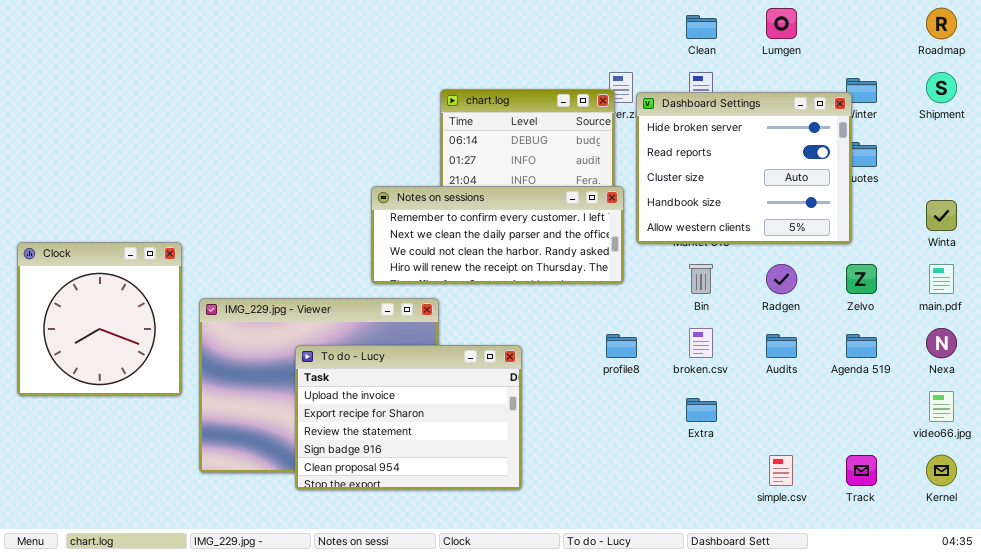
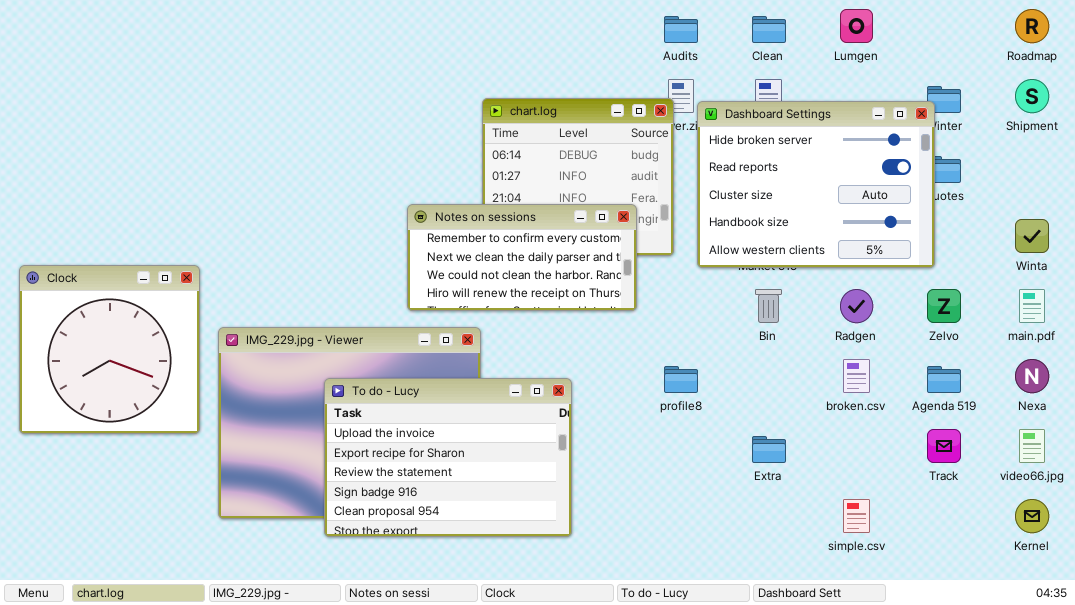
Notes on sessions: [371,186,624,284] -> [407,204,637,311], resized
broken.csv: [689,328,713,358] -> [843,359,870,393], moved
Audits: [766,334,797,358] -> [664,16,698,43], moved
Track: [846,455,877,486] -> [927,429,961,463], moved

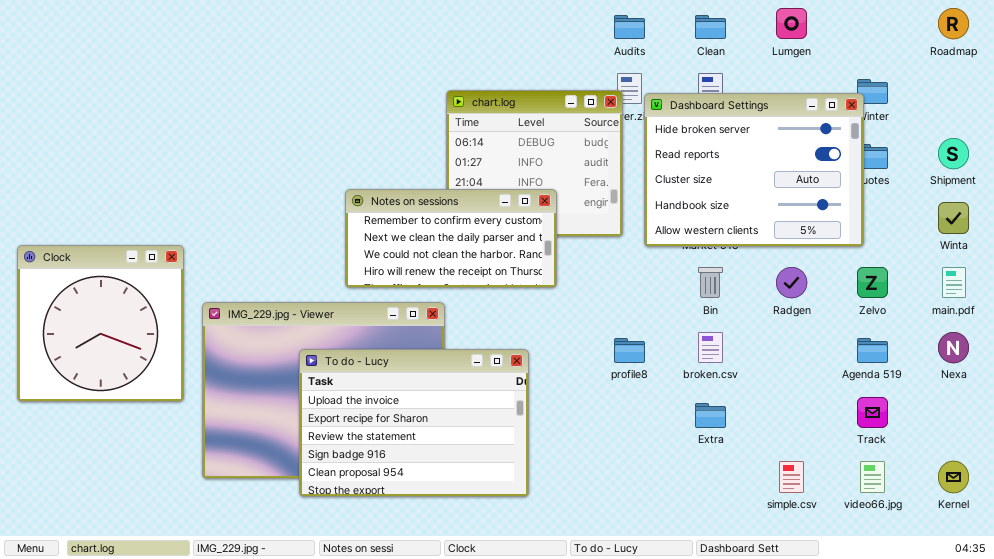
Shipment: [1015,79,1049,113] -> [938,138,969,169], moved
Notes on sessions: [407,204,637,311] -> [345,189,557,288], moved
broken.csv: [843,359,870,393] -> [698,332,723,363], moved
video66.jpg: [1019,429,1045,463] -> [860,461,885,493], moved

